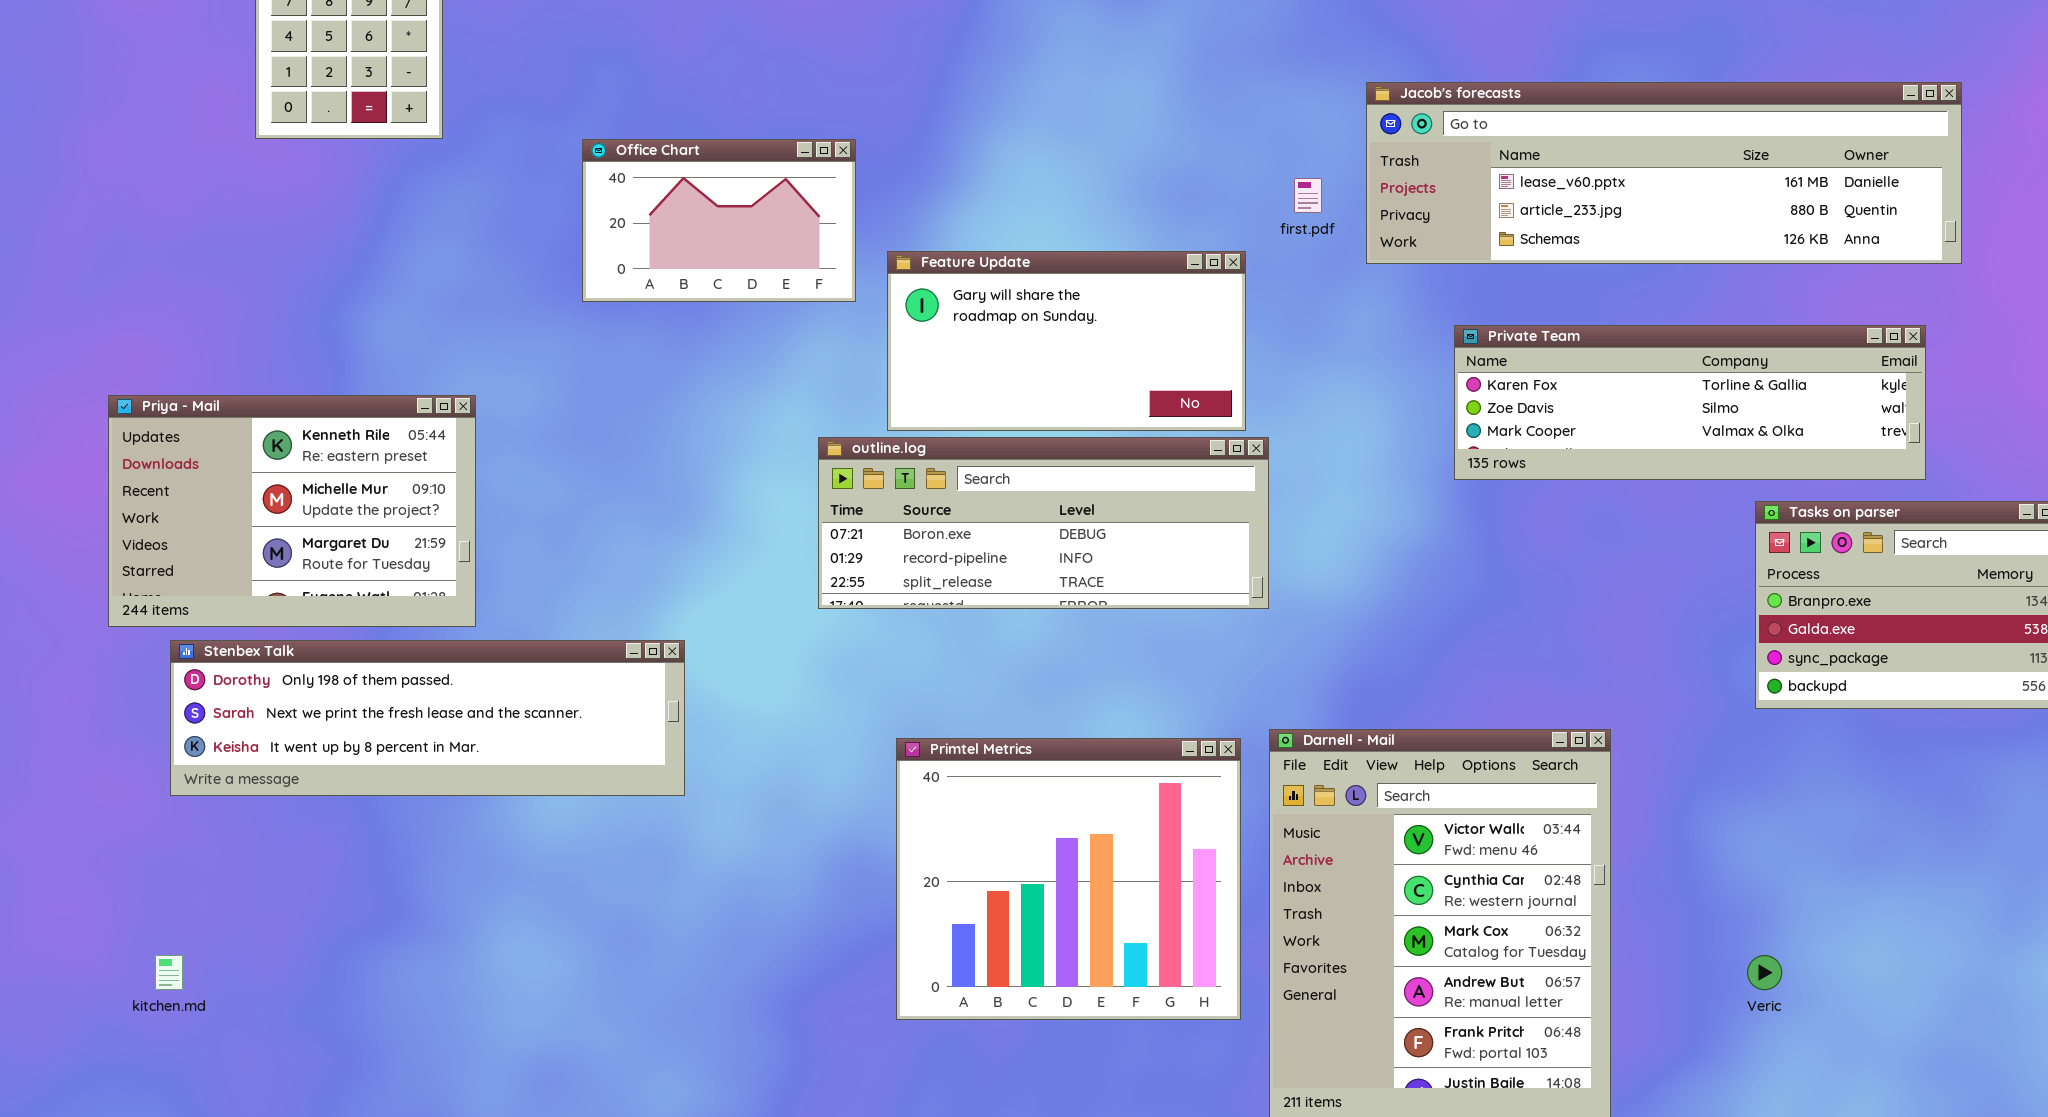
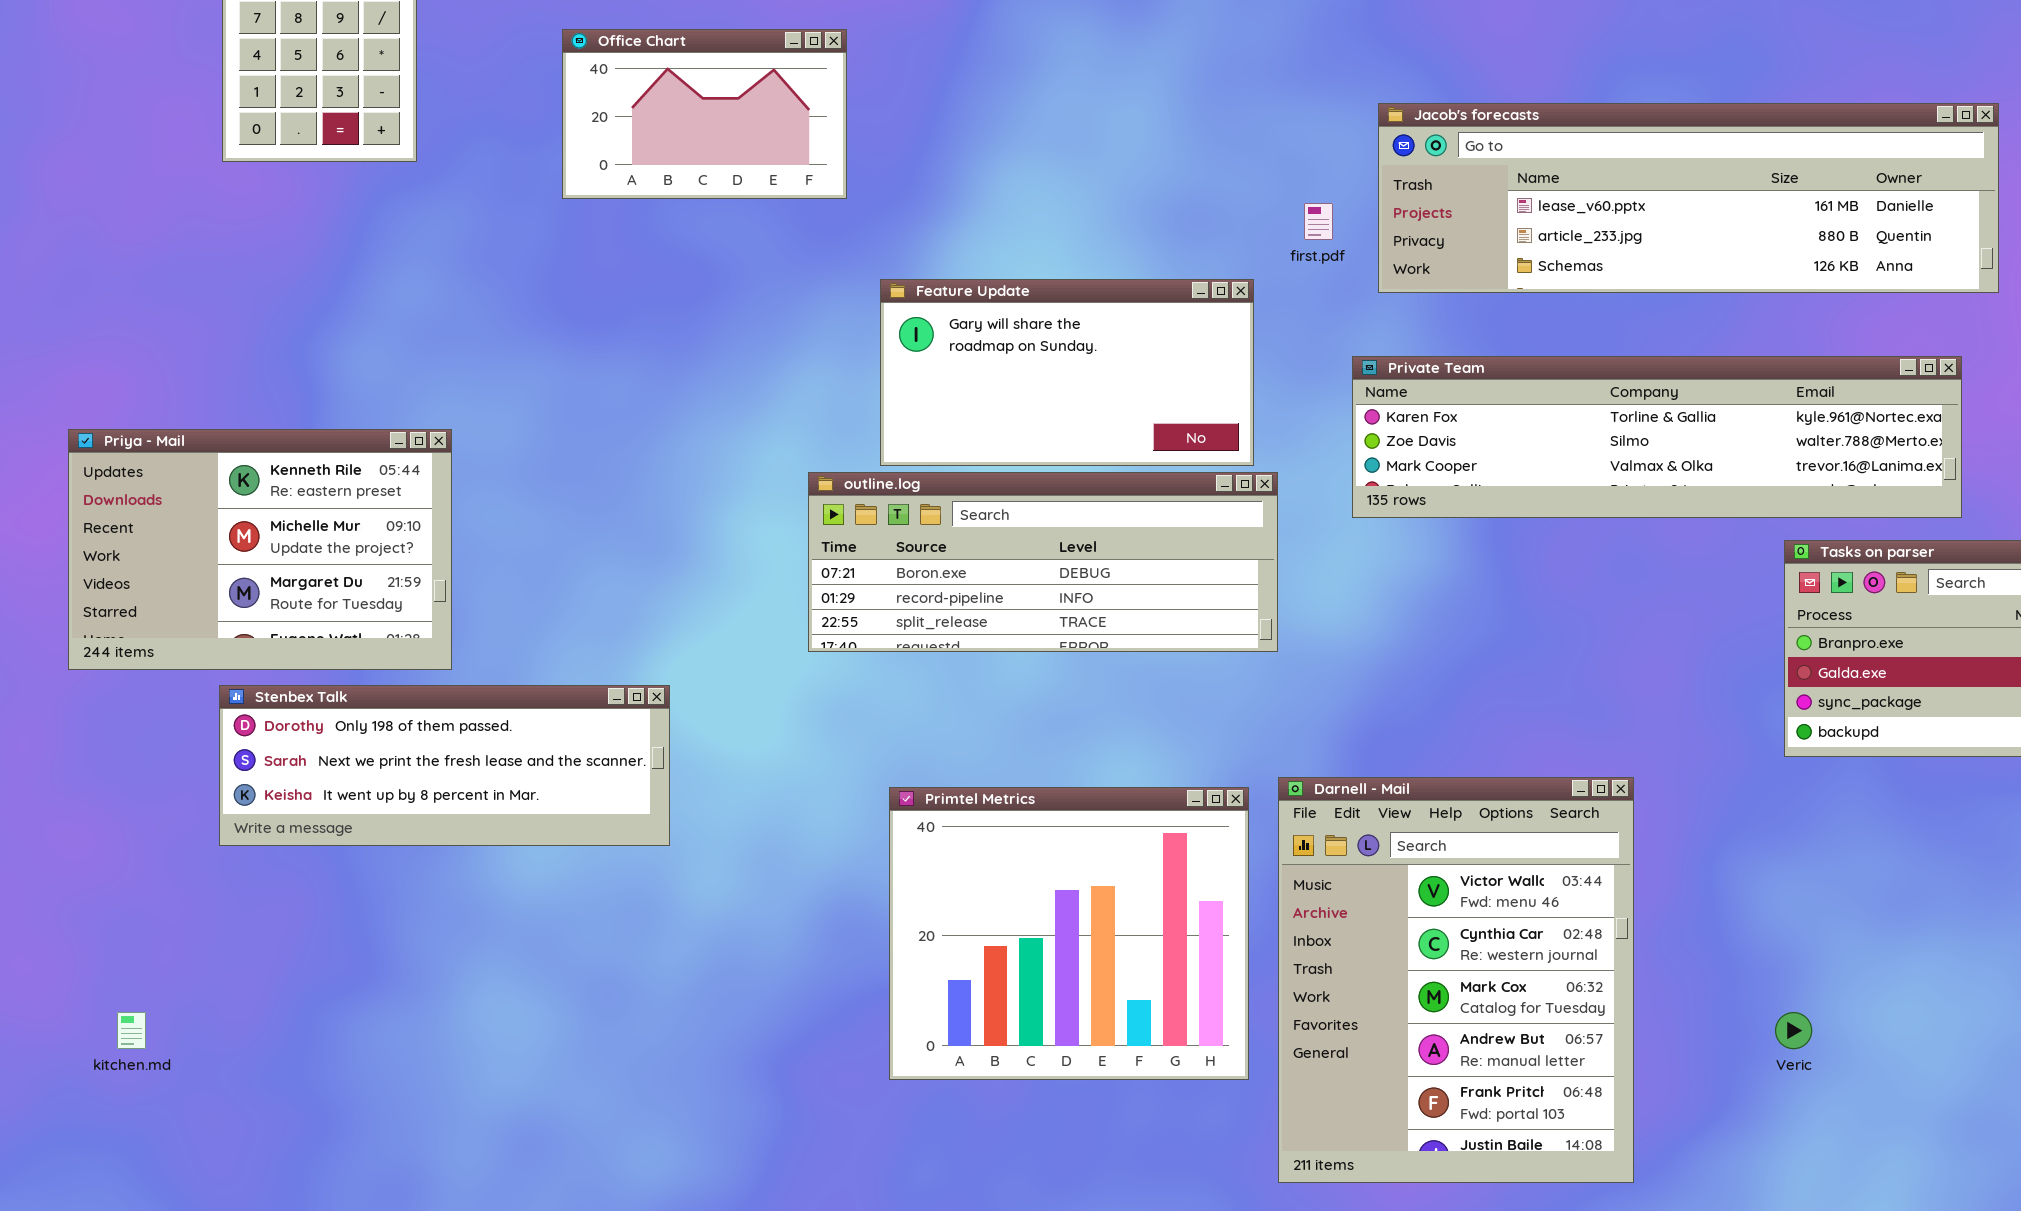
Office Chart: [582,139,856,302] -> [562,29,847,199], moved
Private Team: [1454,325,1926,480] -> [1352,356,1962,518], resized
Stenbex Talk: [170,640,685,796] -> [219,685,670,846], resized

